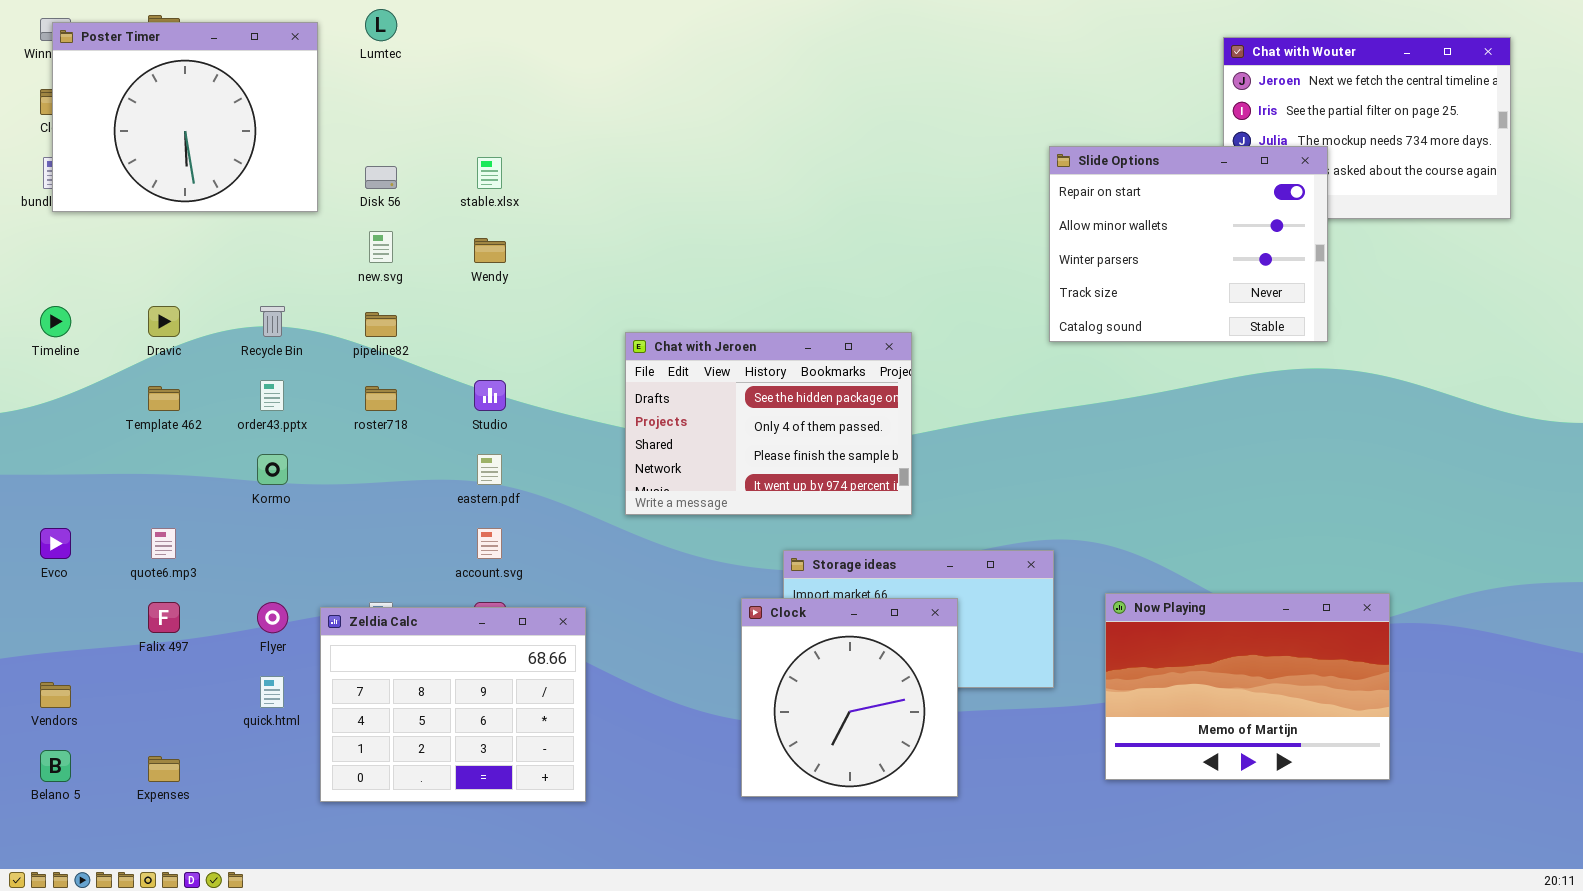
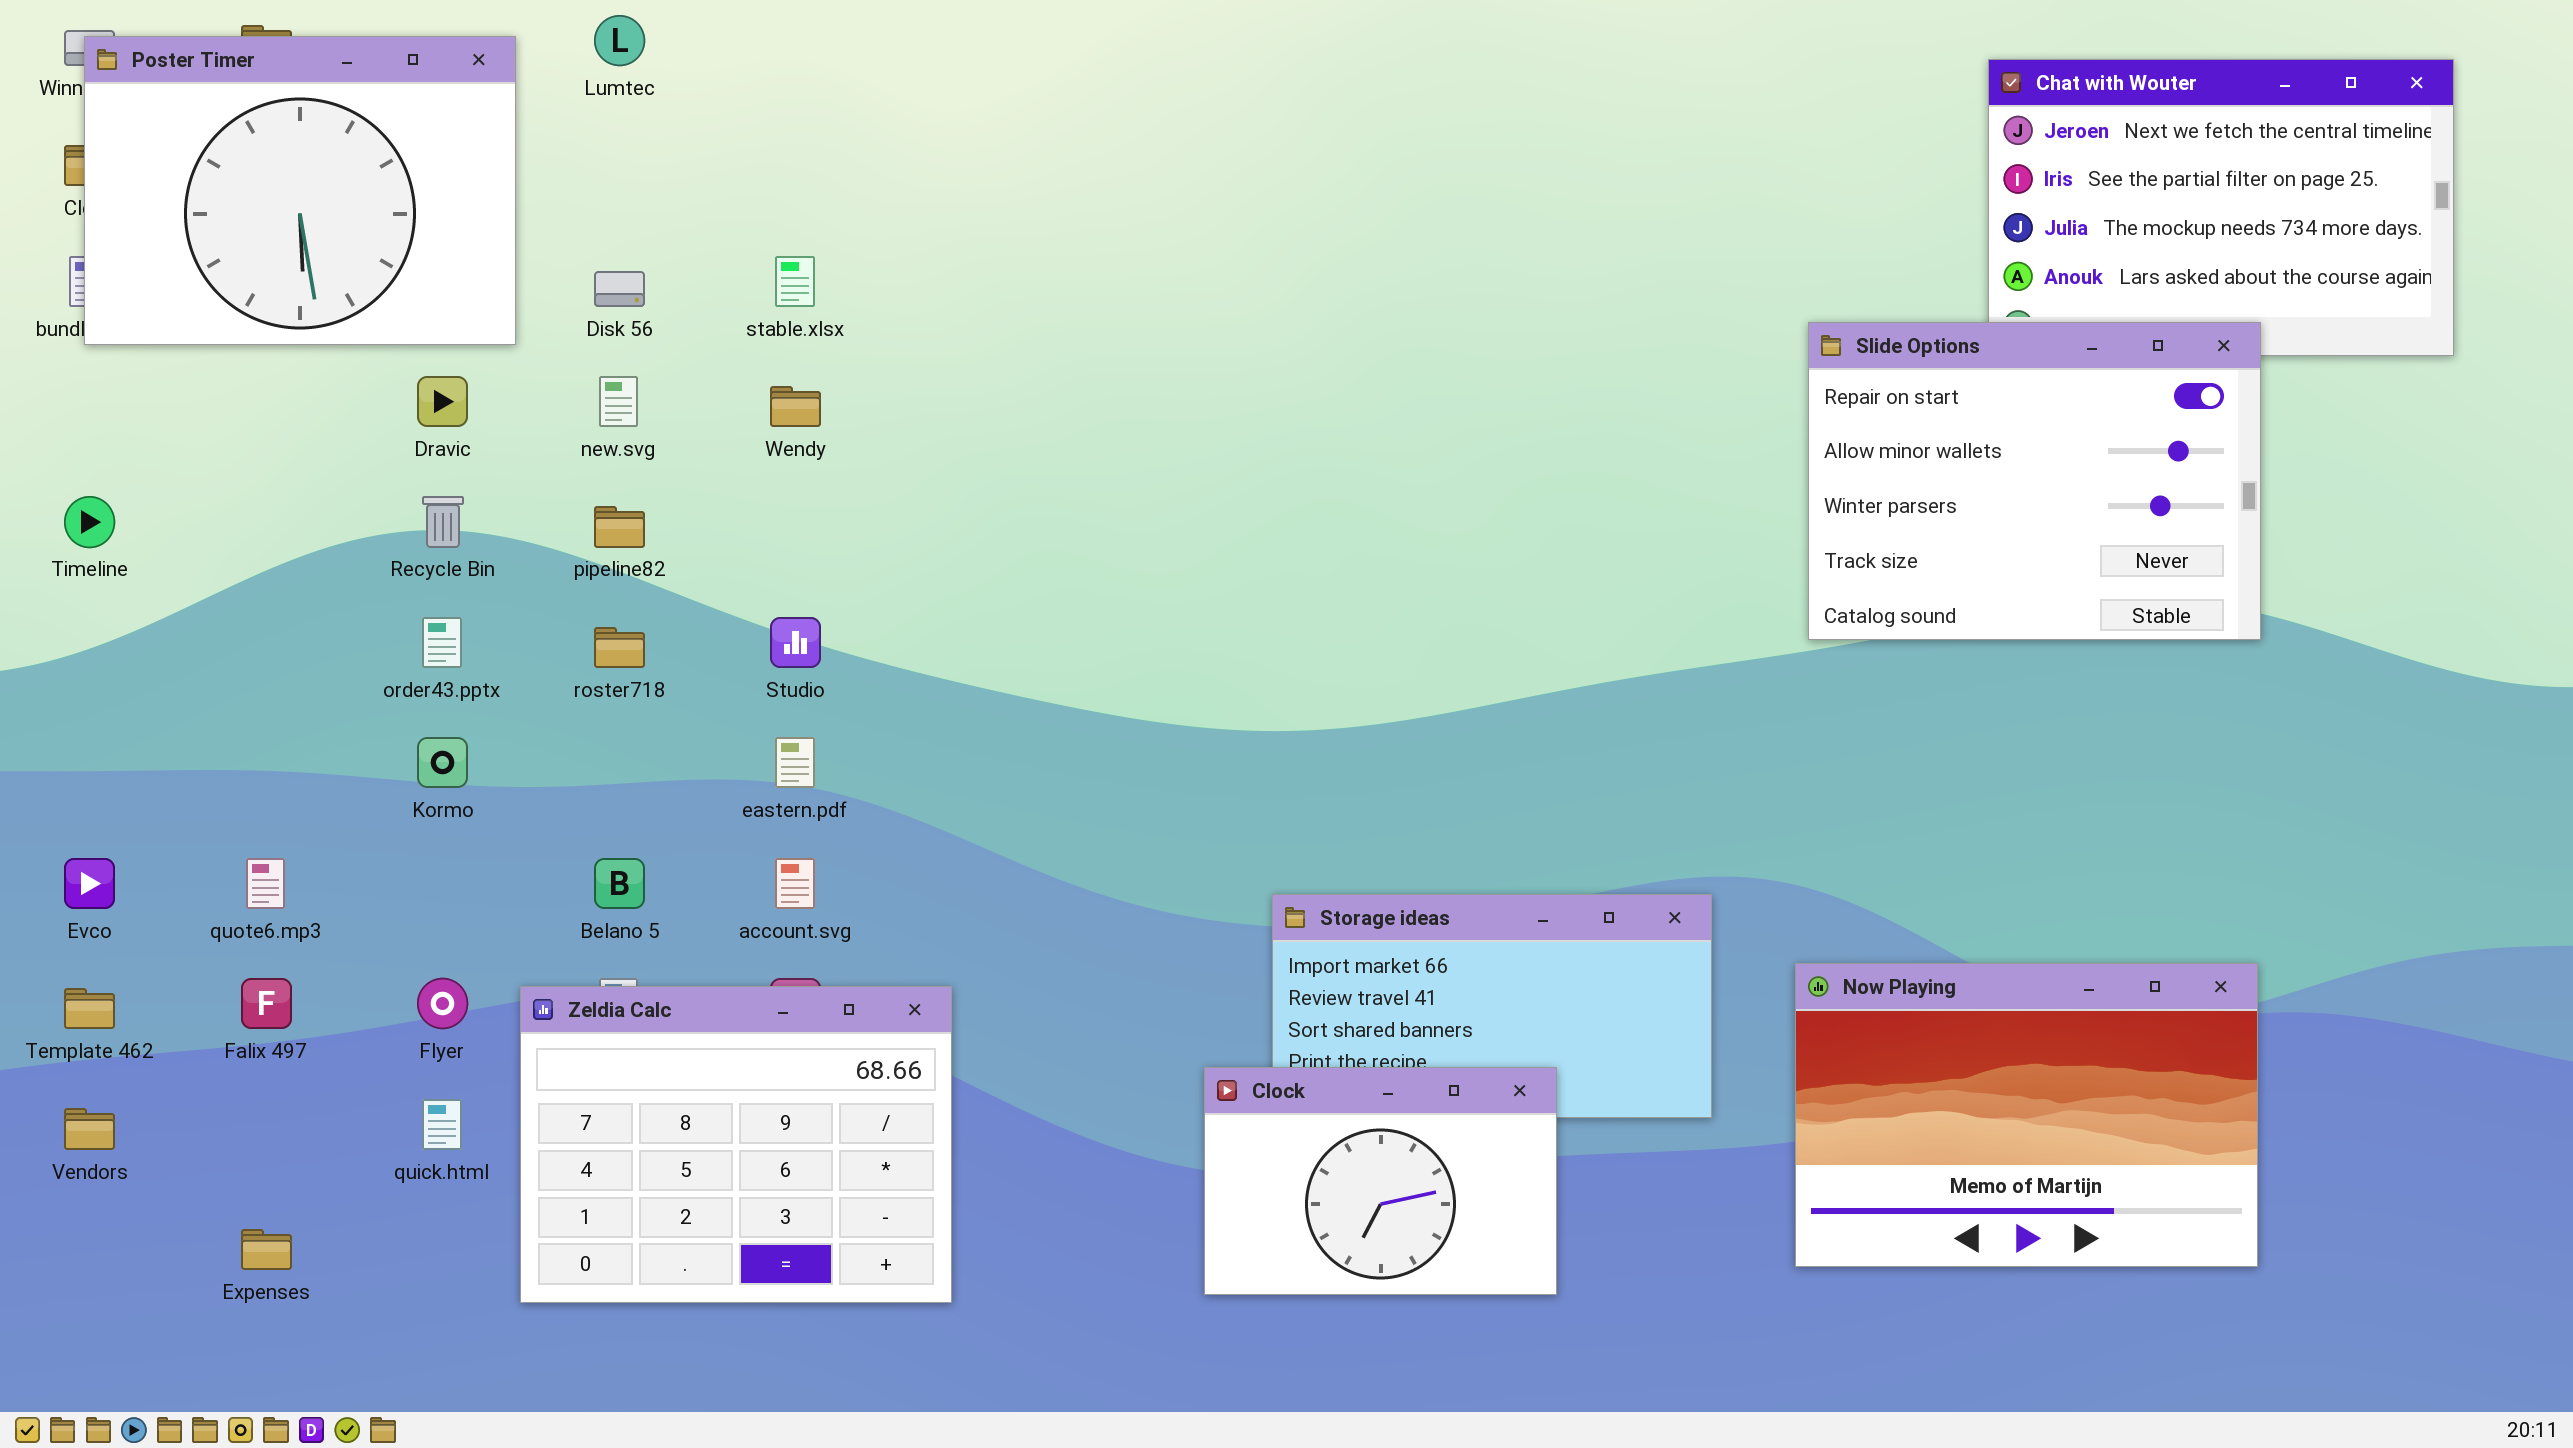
Slide Options: [1049,146,1328,342] -> [1808,322,2261,640], moved
Dravic: [148,306,180,337] -> [417,376,468,427], moved
Chat with Jeroen: [625,332,912,515] -> none, closed
Template 462: [148,386,180,411] -> [64,988,115,1029], moved
Clock: [741,598,958,797] -> [1204,1067,1557,1295], resized
Belano 5: [40,750,71,782] -> [594,858,645,909], moved

